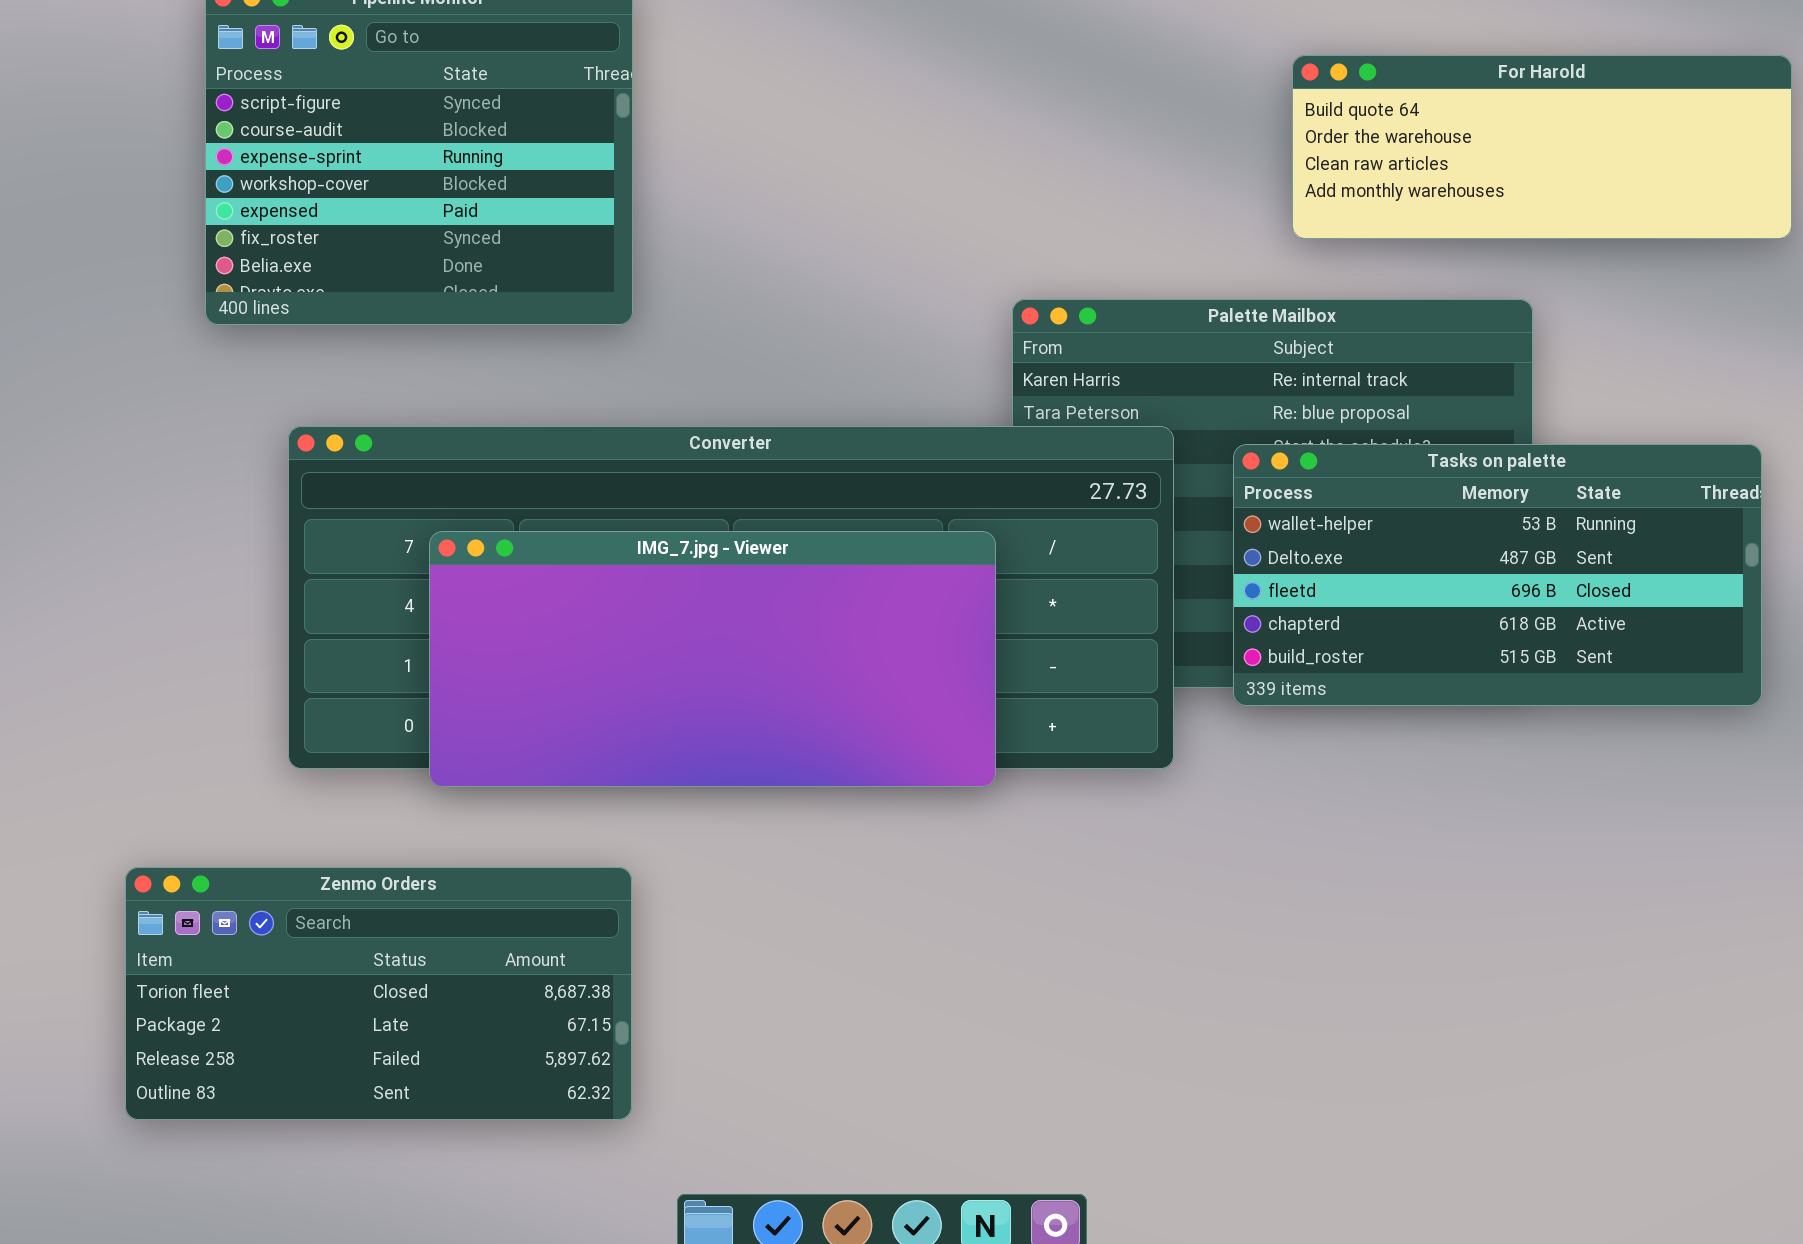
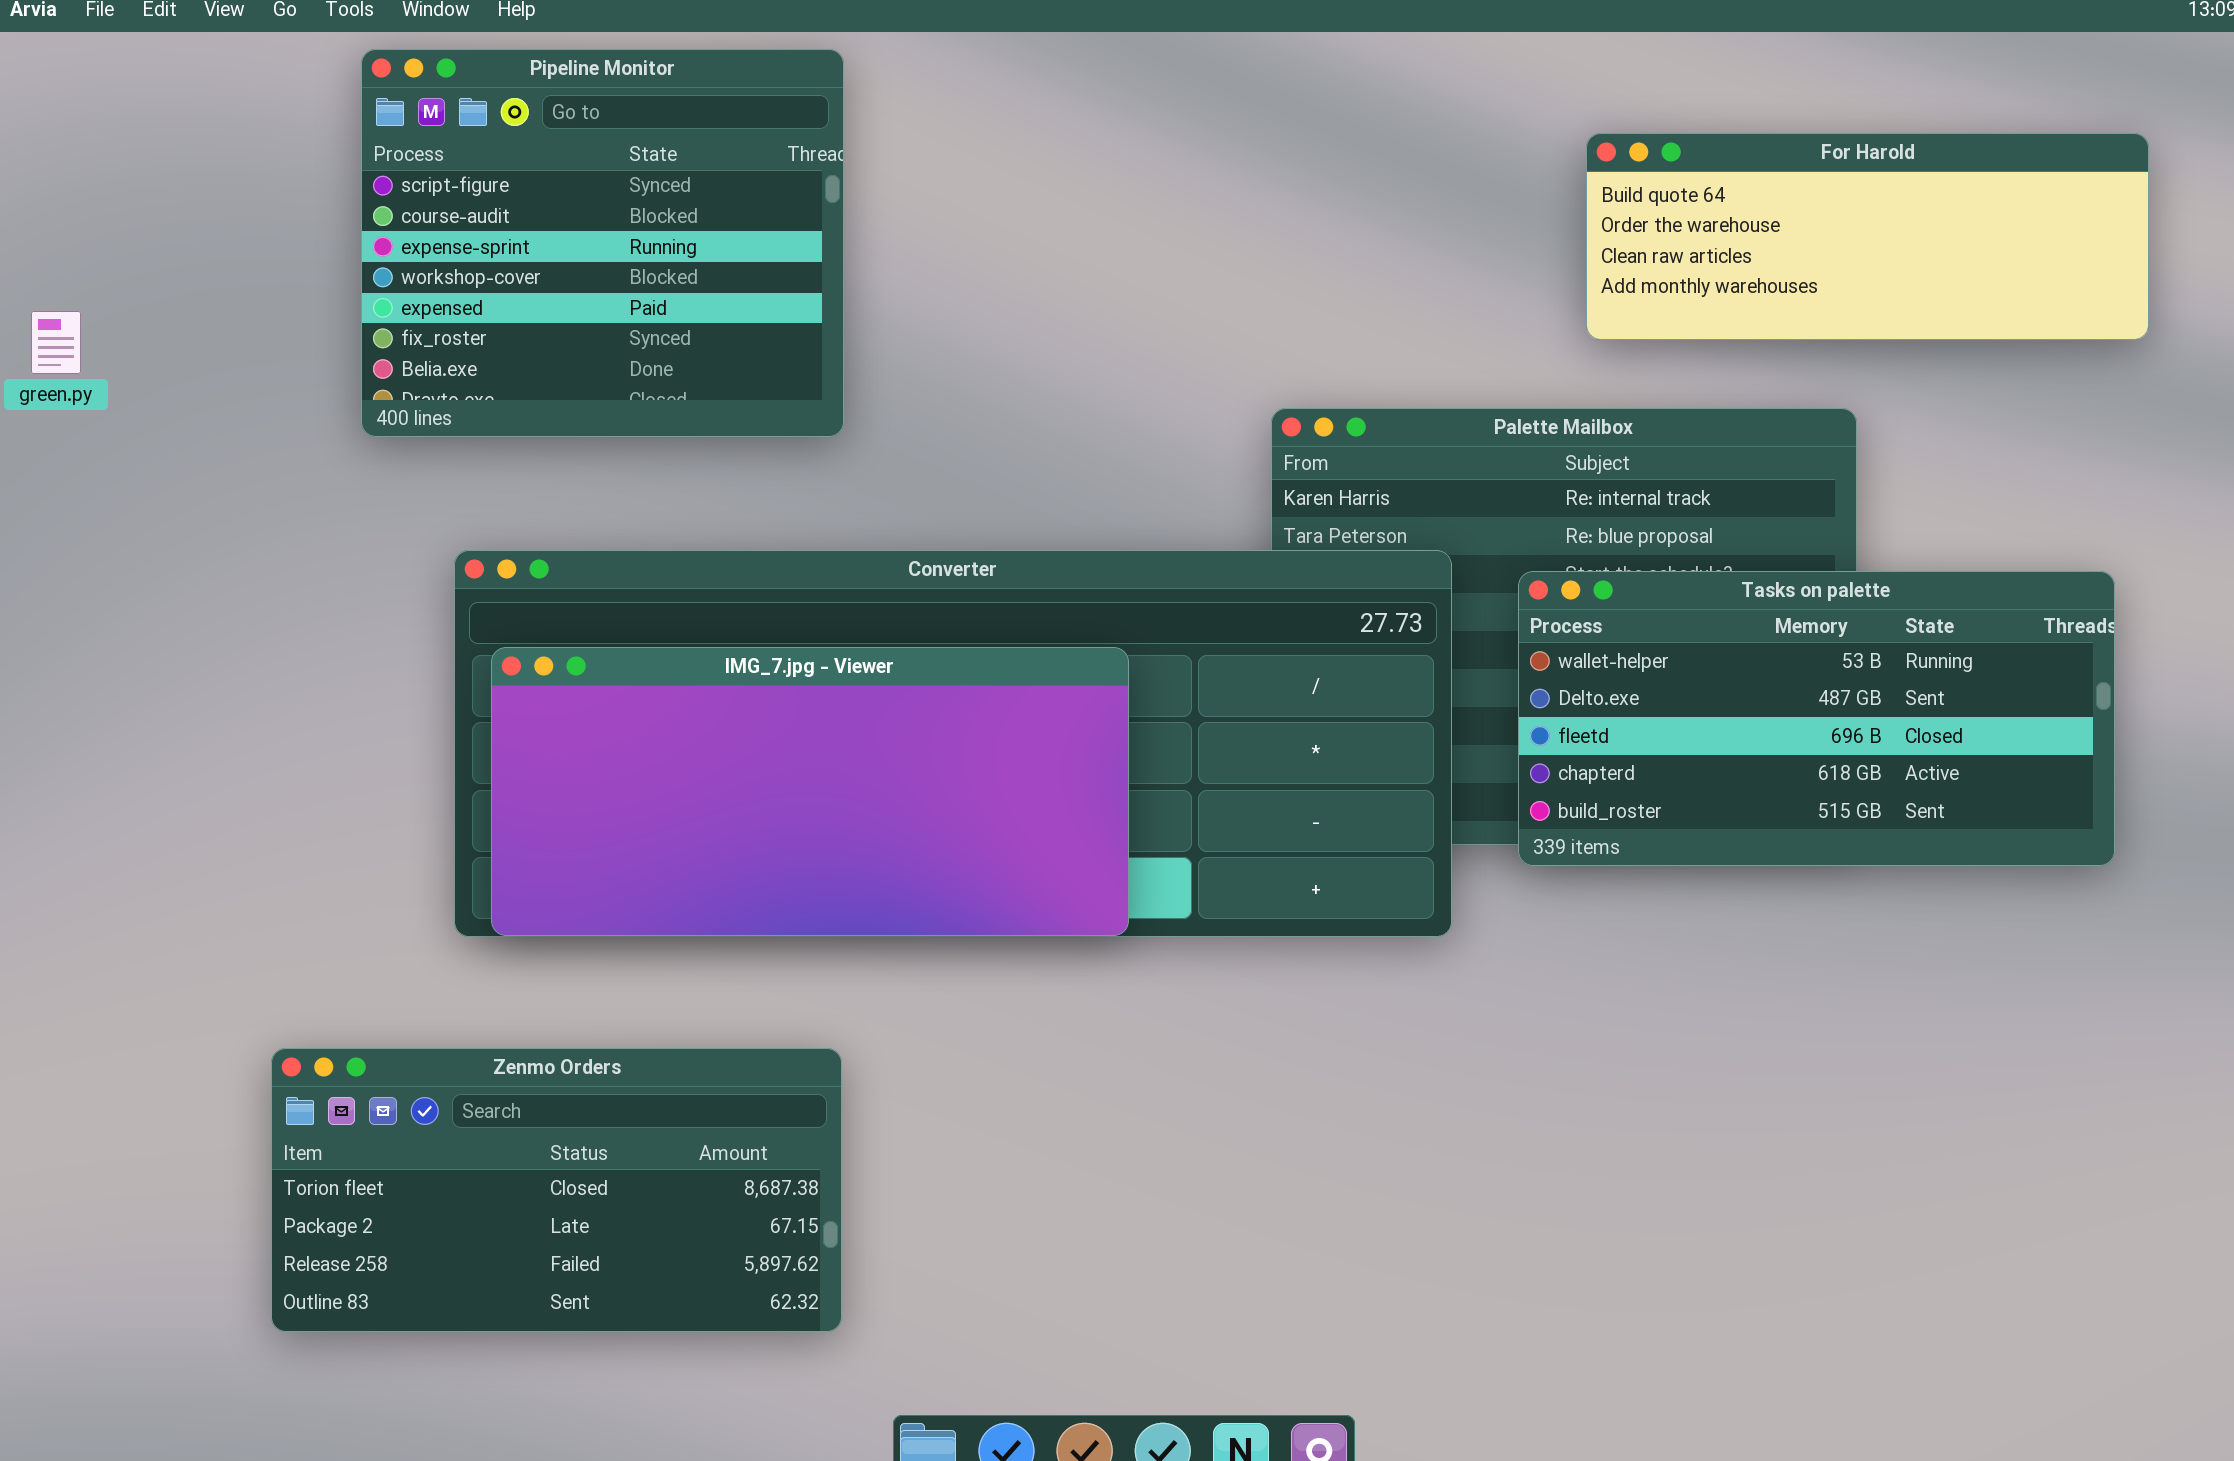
IMG_7.jpg - Viewer: [429,531,996,787] -> [491,647,1129,936], moved

